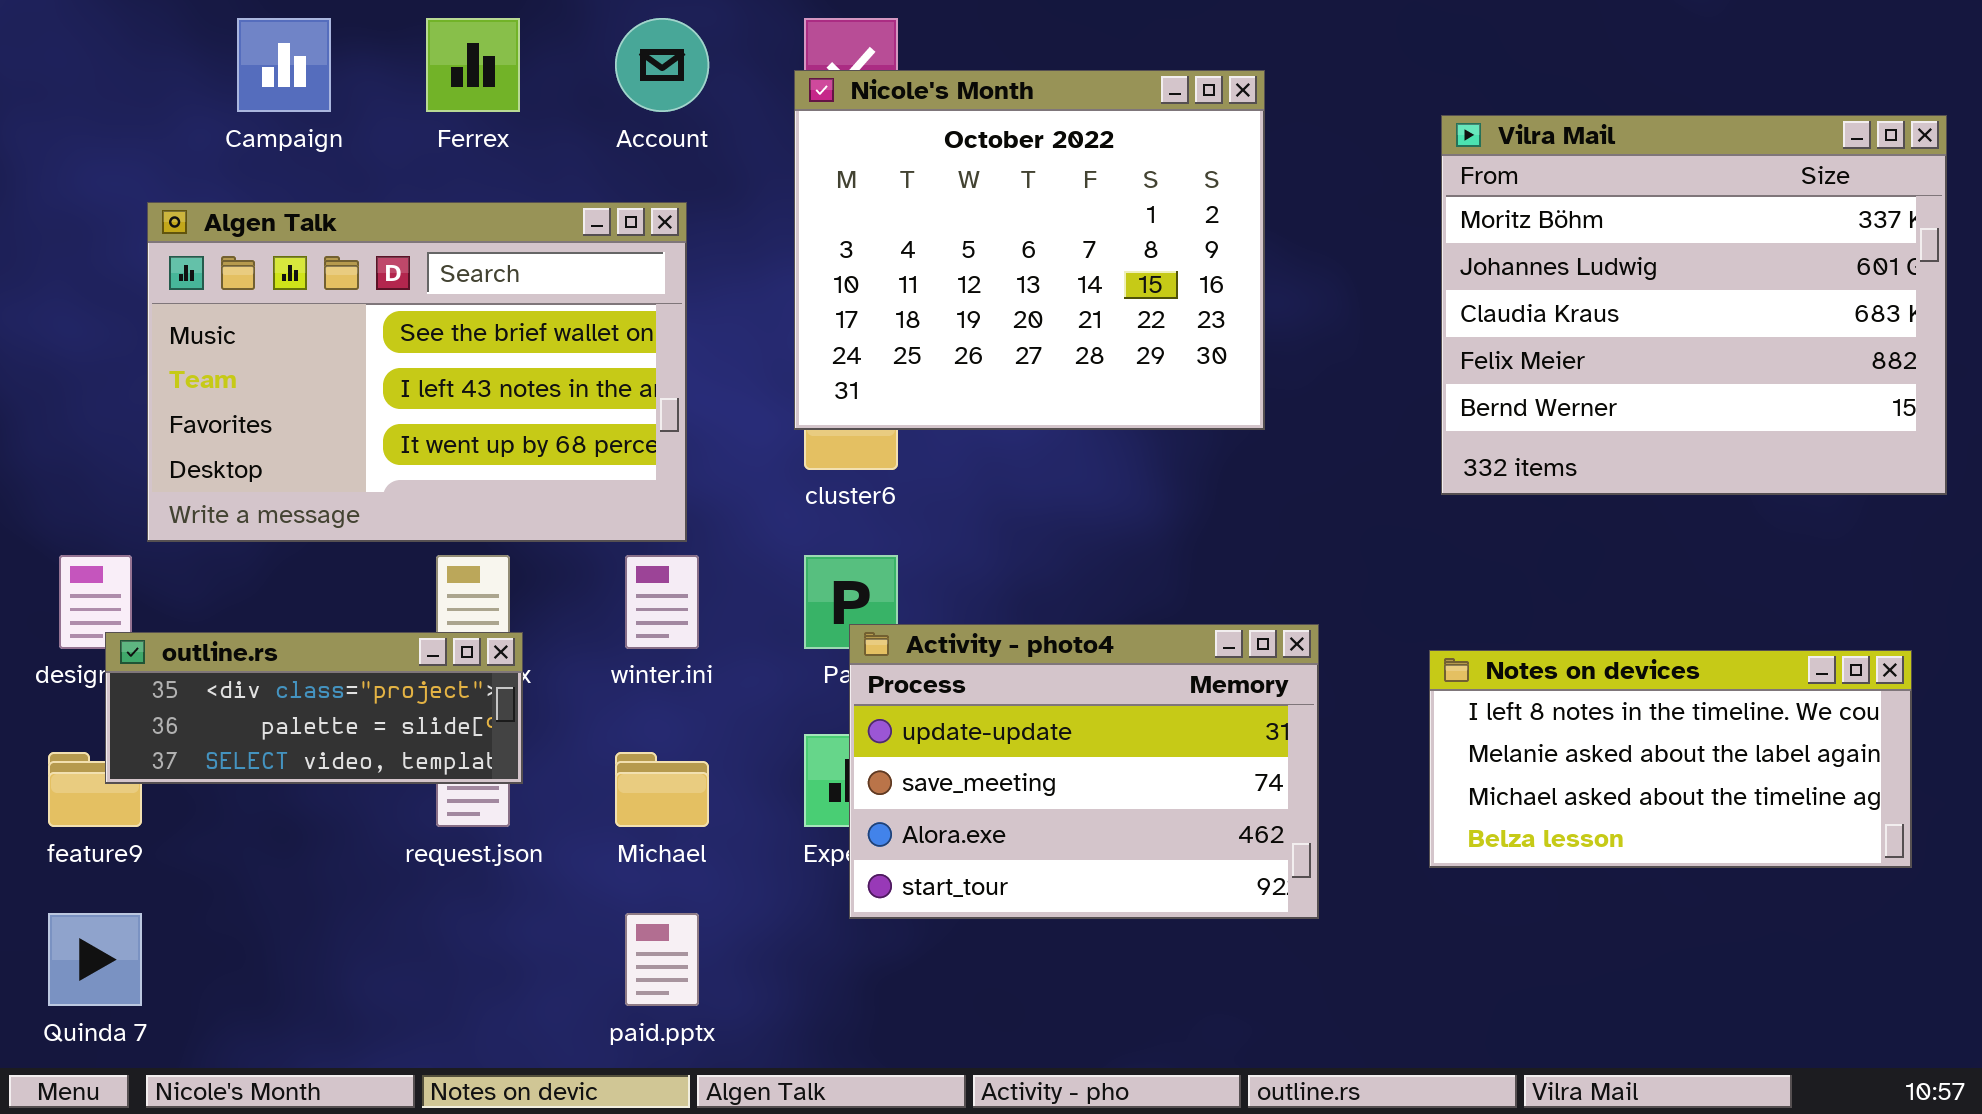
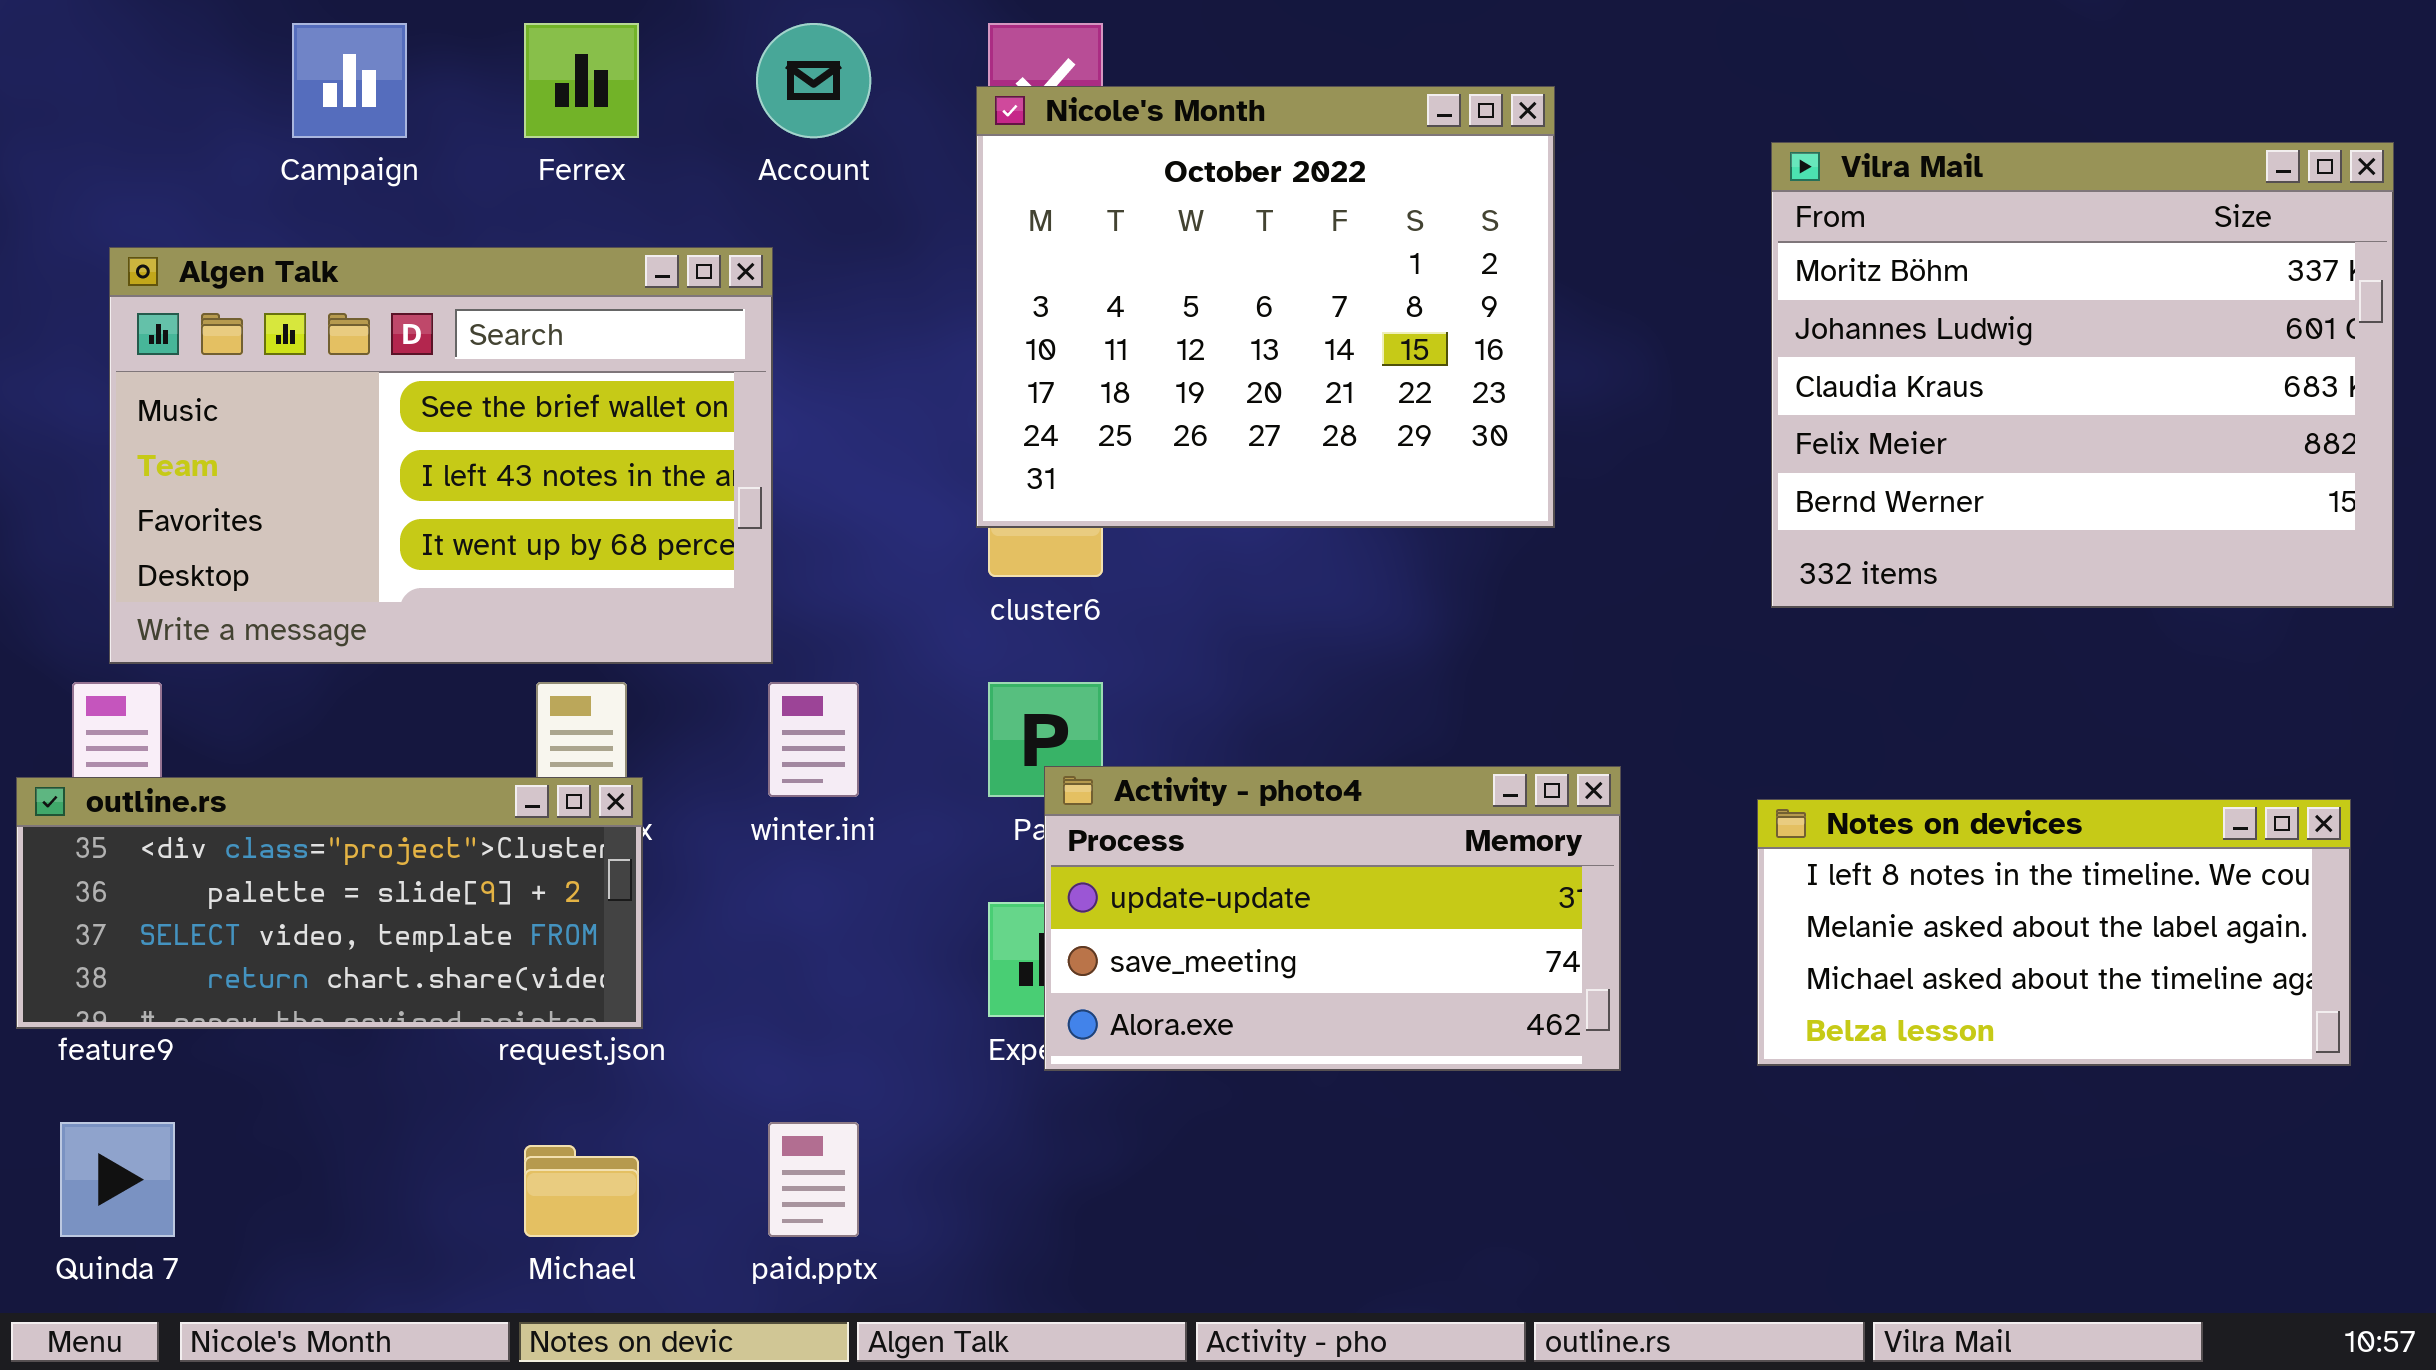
Algen Talk: [147,202,687,542] -> [109,247,773,664], moved
Activity - photo4: [849,624,1319,919] -> [1044,766,1621,1071], resized
outline.rs: [105,632,523,784] -> [16,777,643,1029], resized
Michael: [615,752,709,827] -> [524,1145,639,1237], moved

